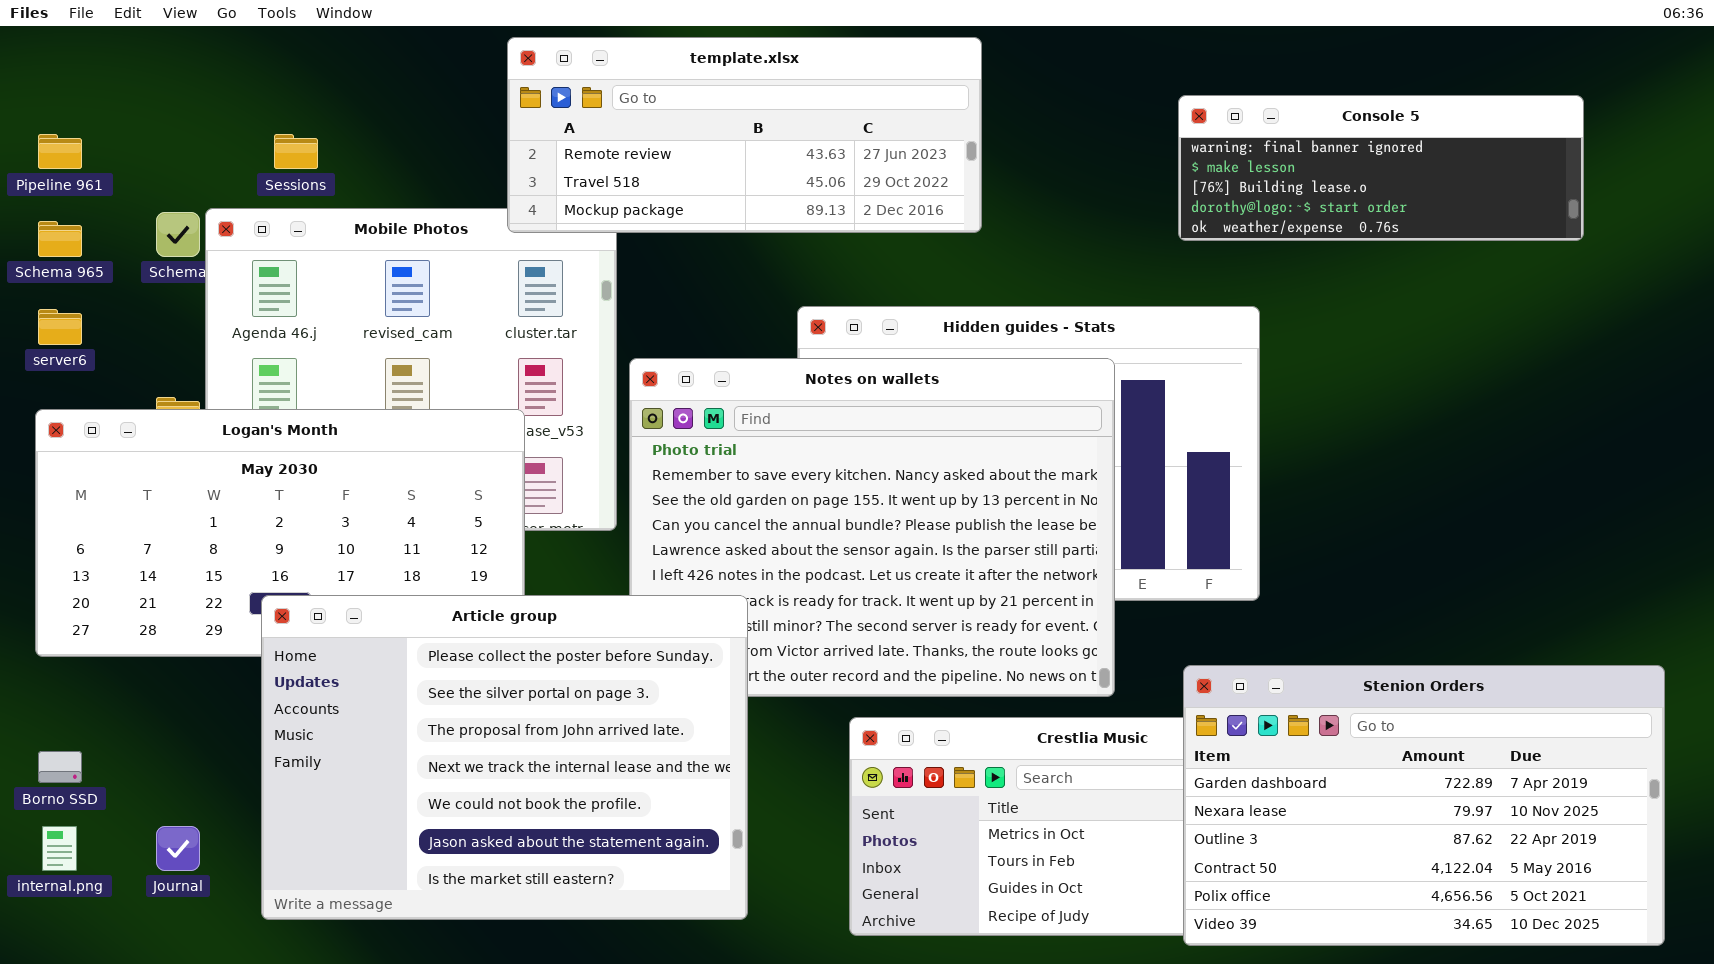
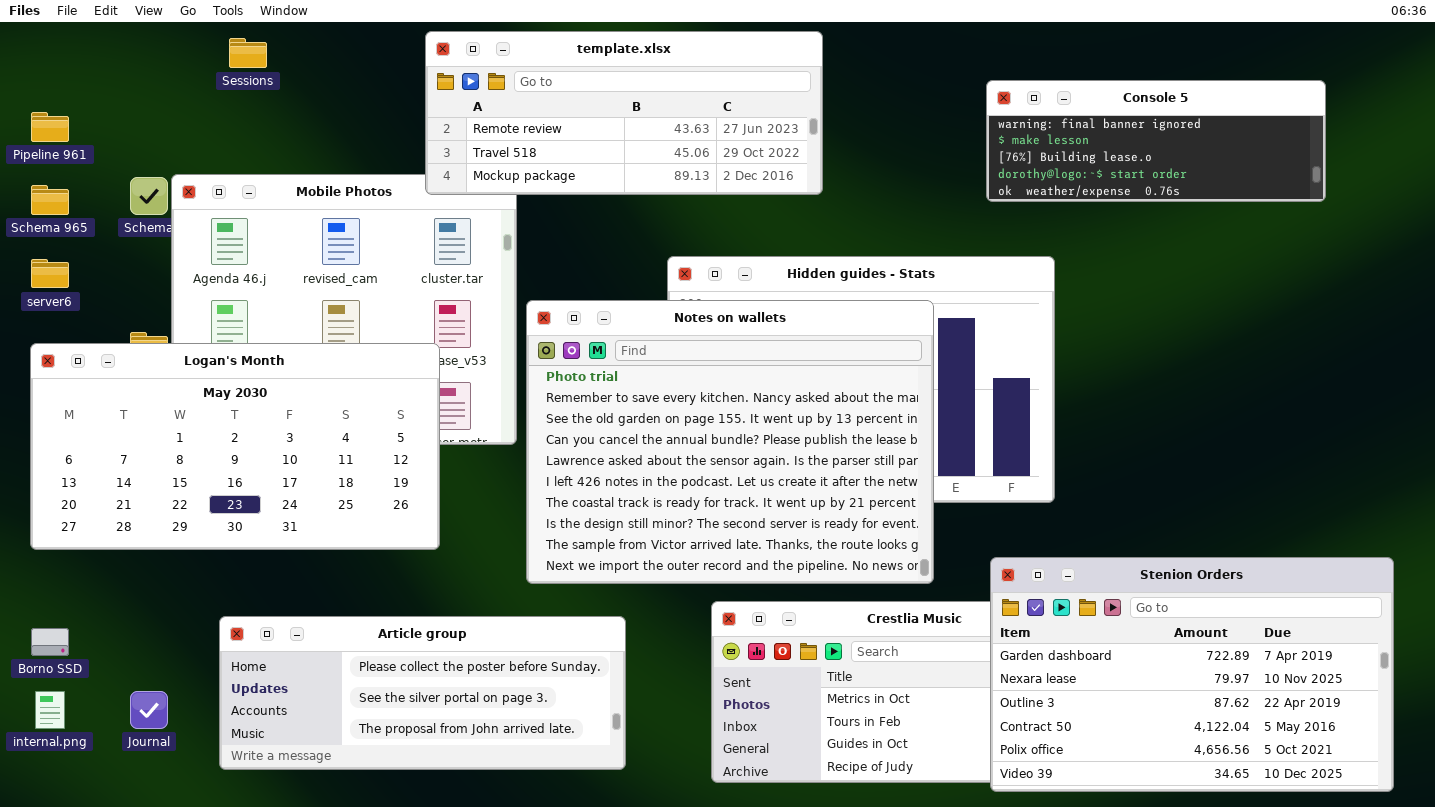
Sessions: [274,134,318,169] -> [229,38,267,68], moved
Article group: [261,595,748,920] -> [219,616,626,770], resized

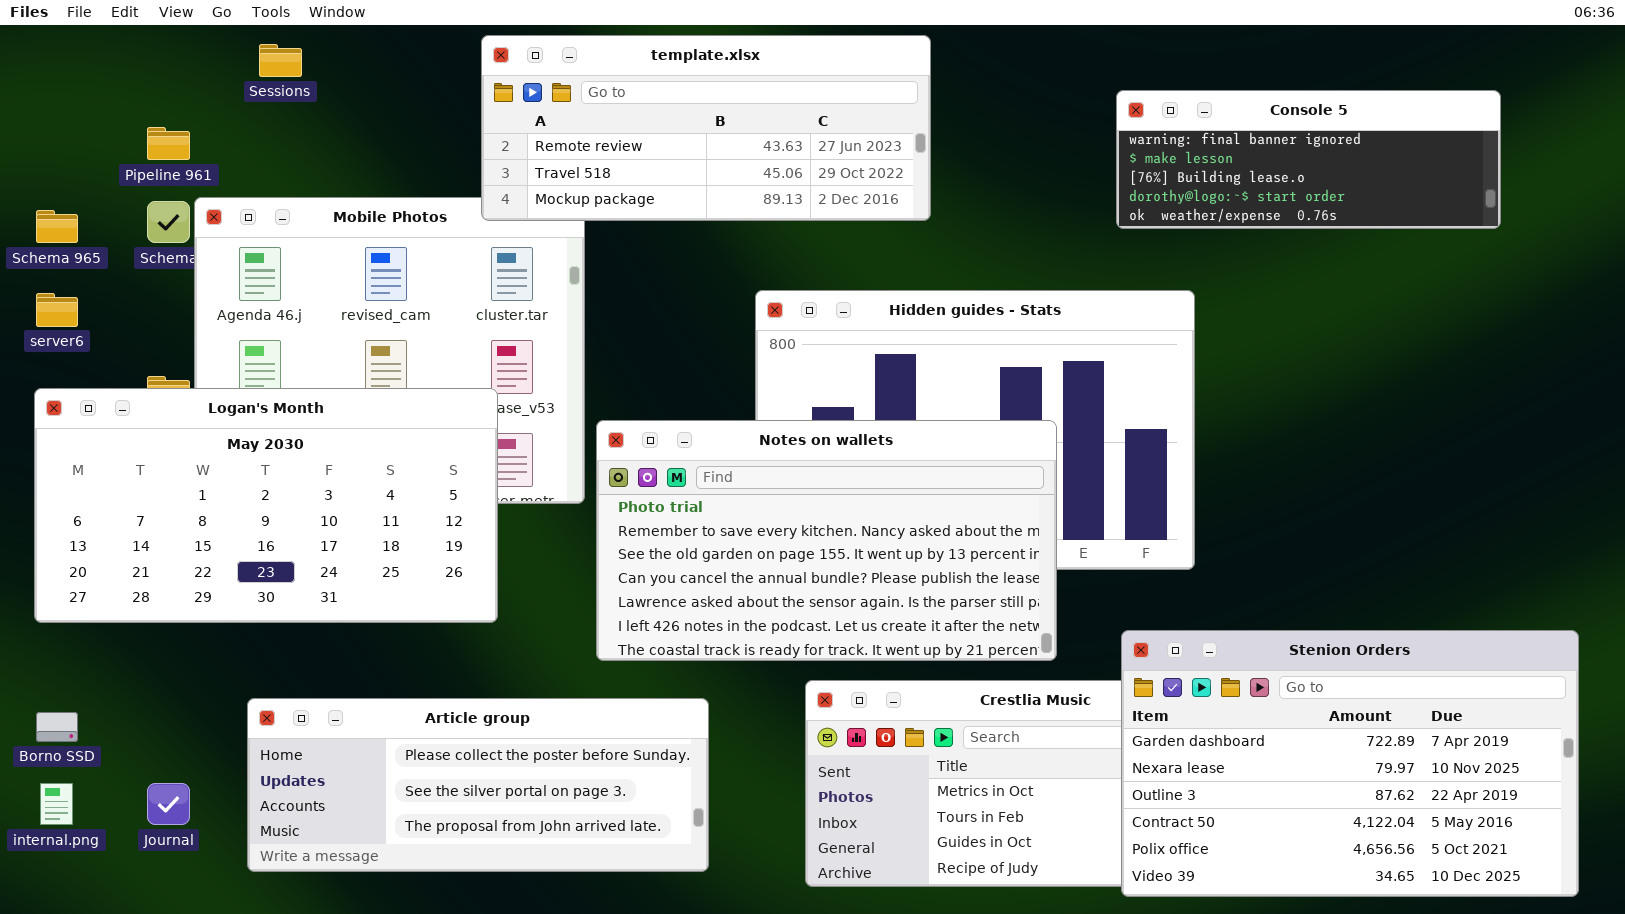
Pipeline 961: [31,112,69,142] -> [147,127,190,160], moved
Notes on wallets: [526,300,934,584] -> [596,420,1057,661], resized

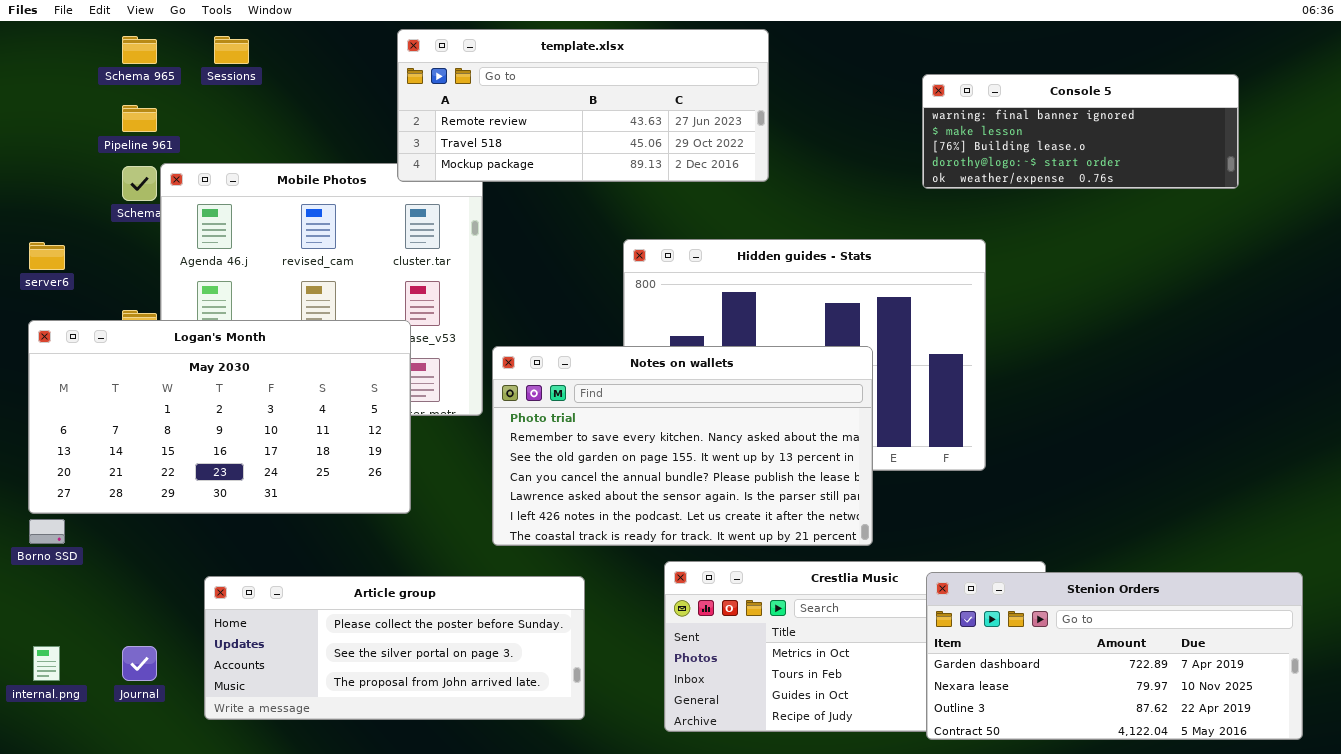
Schema 965: [36,210,78,243] -> [122,36,157,64], moved
Stenion Orders: [1121,630,1579,897] -> [926,572,1303,740], resized
Borno SSD: [36,712,78,742] -> [29,519,65,544], moved

